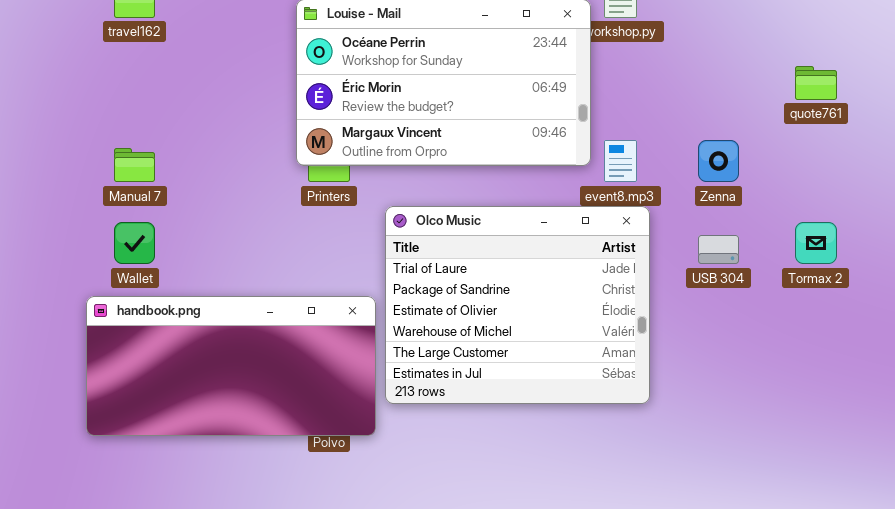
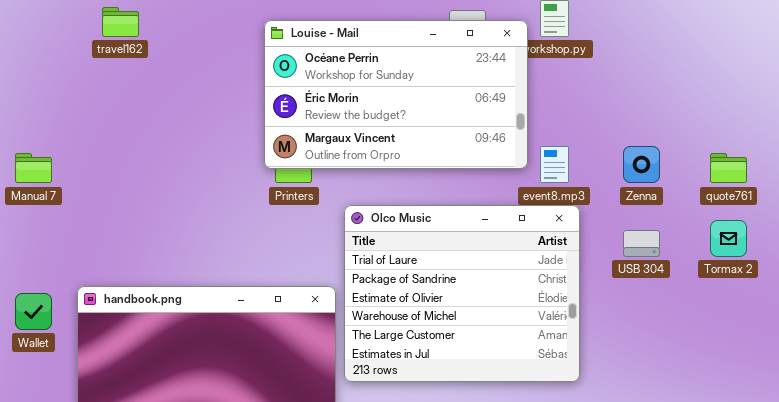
quote761: [795,66,837,100] -> [710,153,747,183], moved
Manual 7: [114,148,155,182] -> [15,153,52,183], moved
Wallet: [114,222,155,264] -> [15,293,52,330], moved

